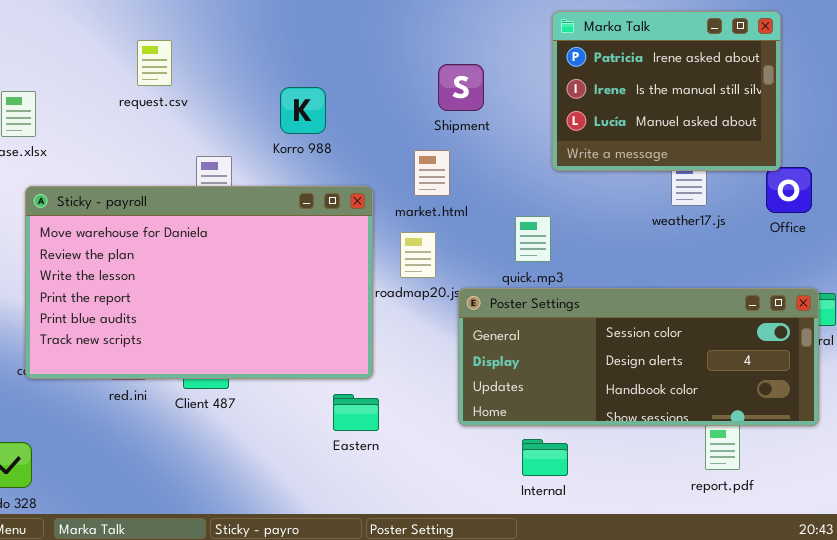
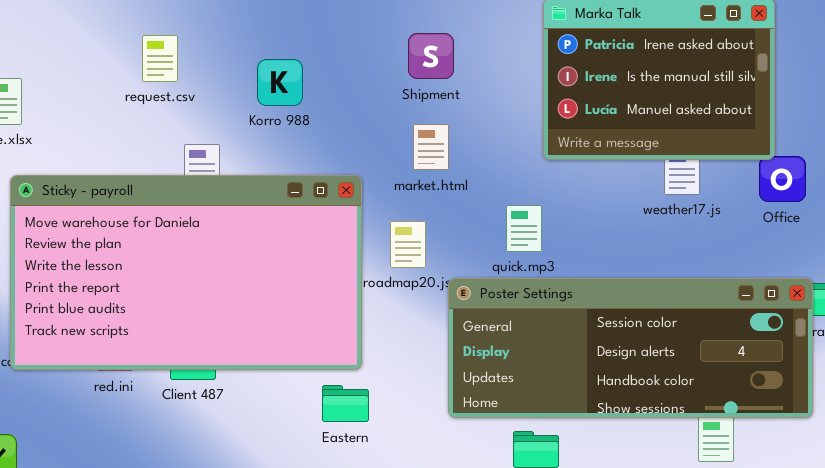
request.csv: [137,40,172,86] -> [142,35,178,82], moved
Shipment: [438,64,484,111] -> [408,33,454,79], moved
Korro 988: [280,87,326,134] -> [257,59,303,106], moved
market.html: [414,150,450,196] -> [413,124,449,170], moved

